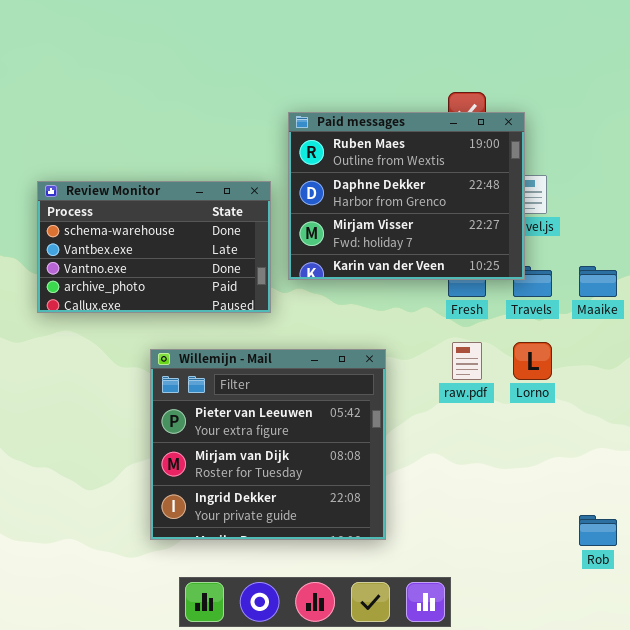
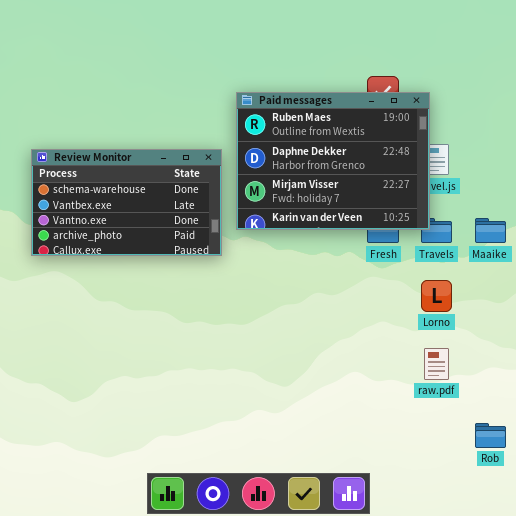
raw.pdf: [452,342,482,380] -> [424,348,449,380], moved
Willemijn - Mail: [150,349,386,540] -> none, closed

